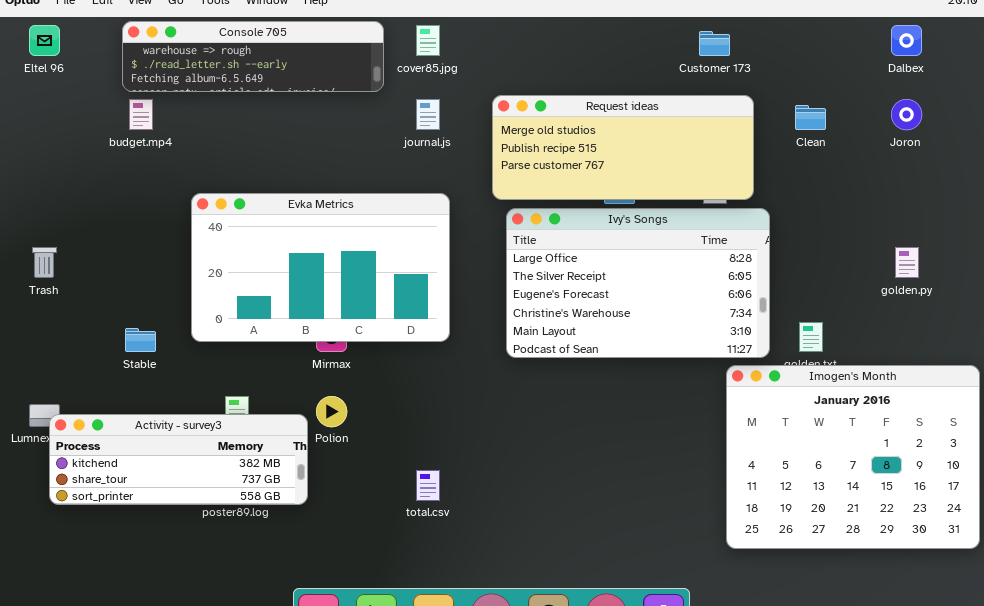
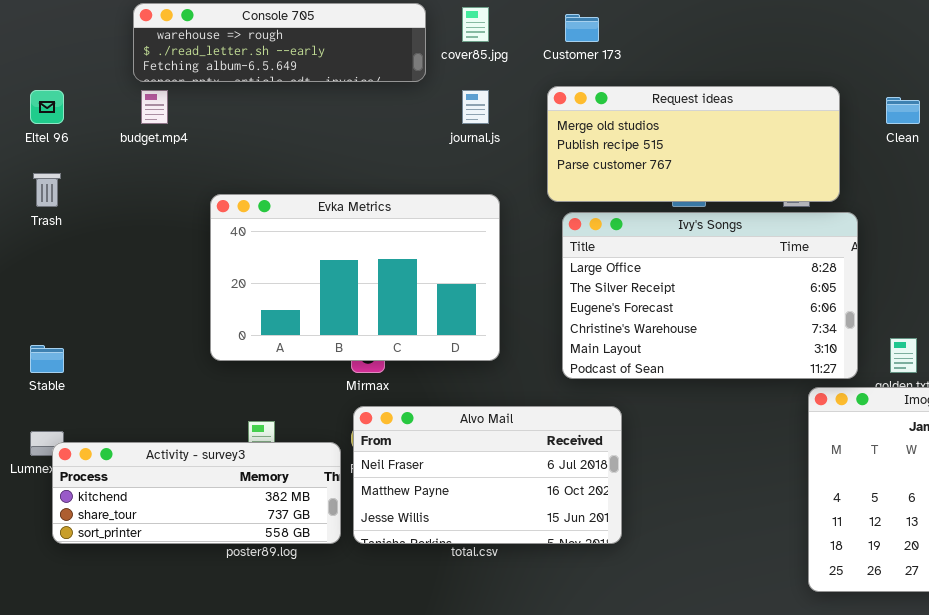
Eltel 96: [29,25,60,56] -> [30,90,64,124], moved
Customer 173: [699,31,730,56] -> [565,14,599,42], moved
Trash: [32,247,57,278] -> [33,173,61,207], moved
Stable: [125,328,156,352] -> [30,345,64,373], moved
Alvo Mail: none -> [353,406,622,544], opened

